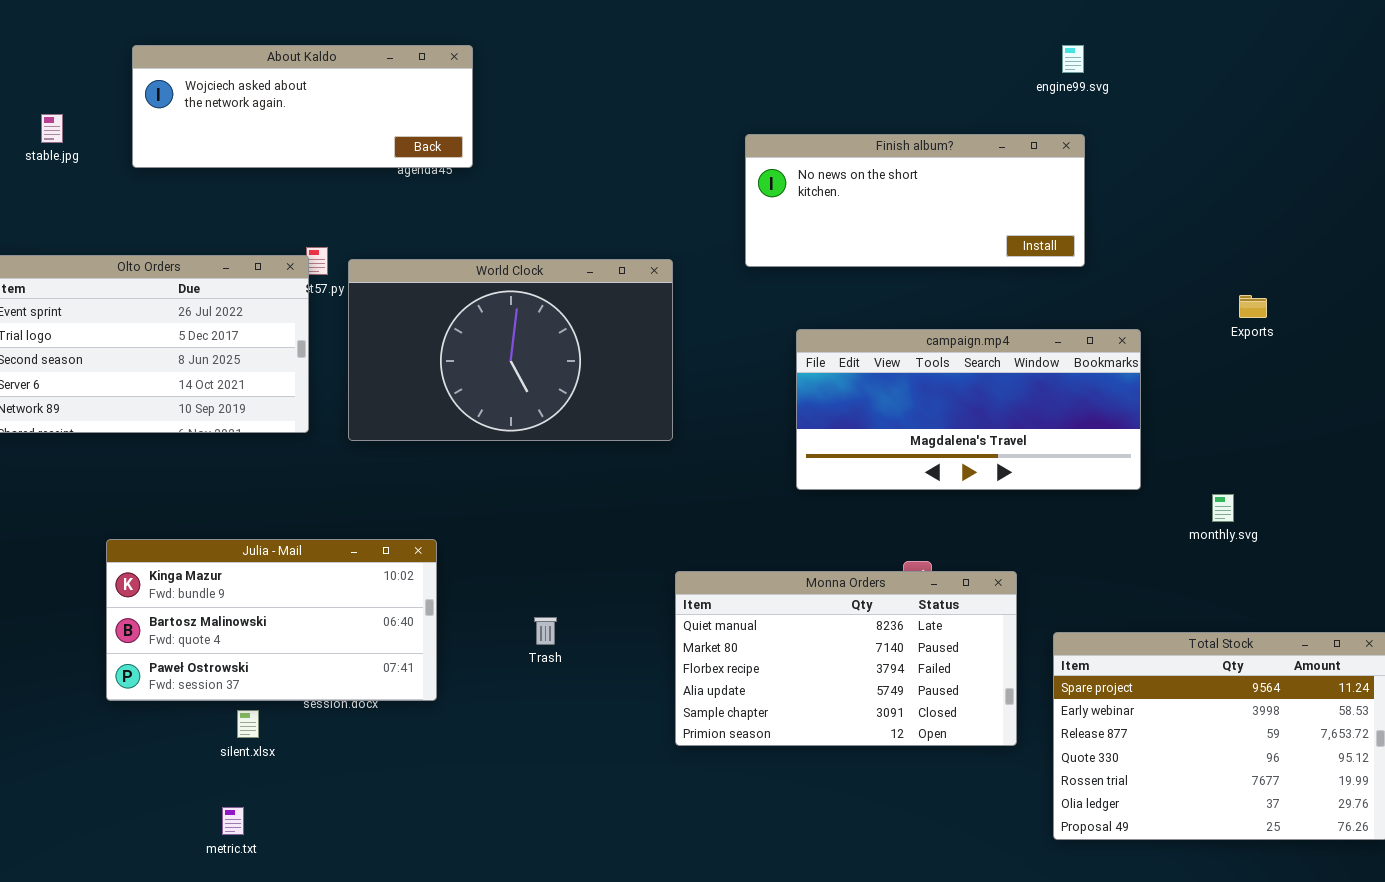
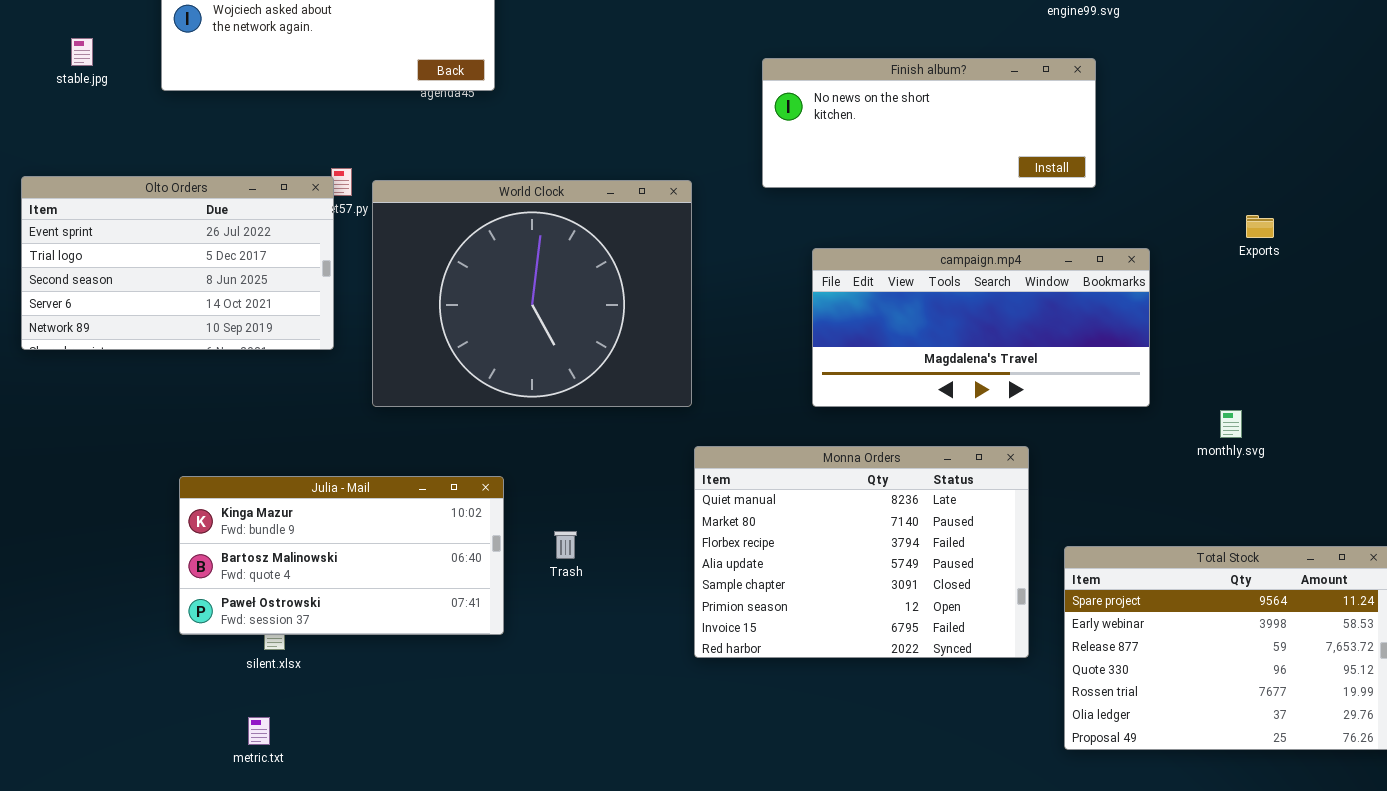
World Clock: [348,259,673,441] -> [372,180,692,407], resized
Julia - Mail: [106,539,437,701] -> [179,476,504,635], moved
Monna Orders: [675,571,1017,746] -> [694,446,1029,658], resized

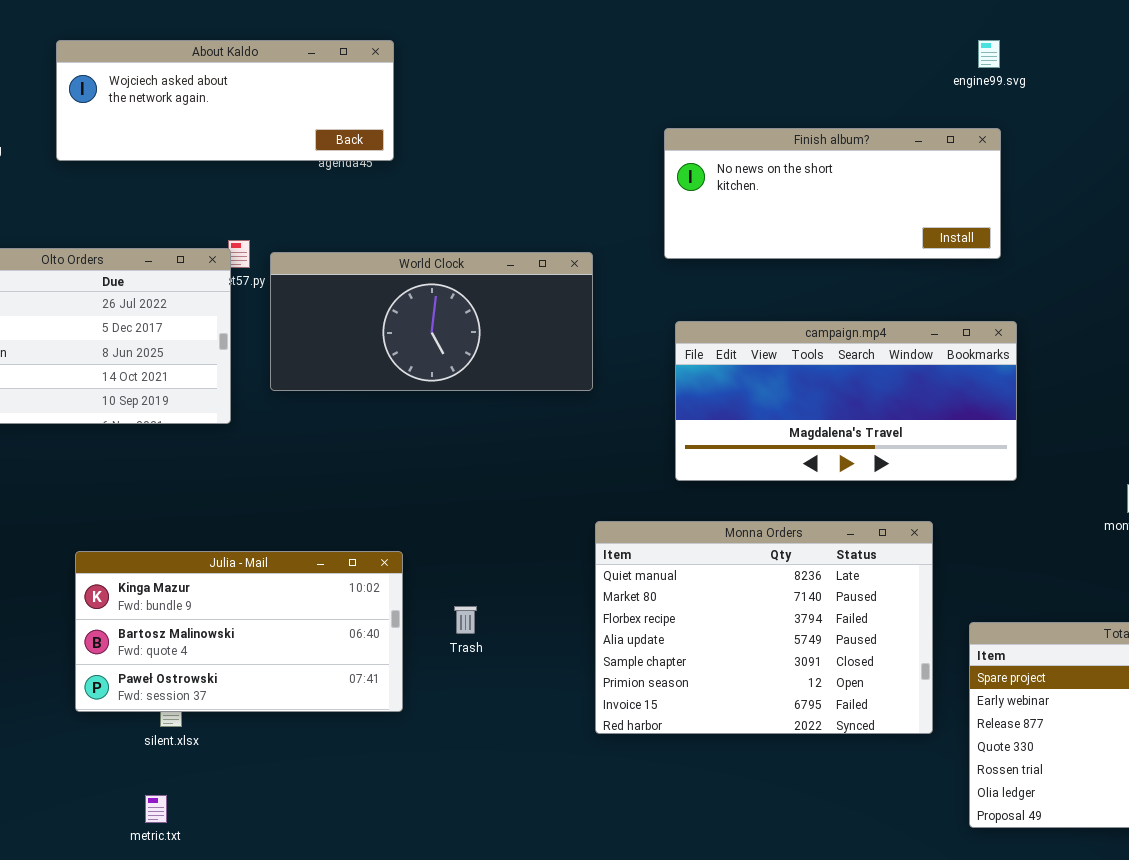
World Clock: [372,180,692,407] -> [270,252,593,391], resized
campaign.mp4: [812,248,1150,407] -> [675,321,1017,481], moved

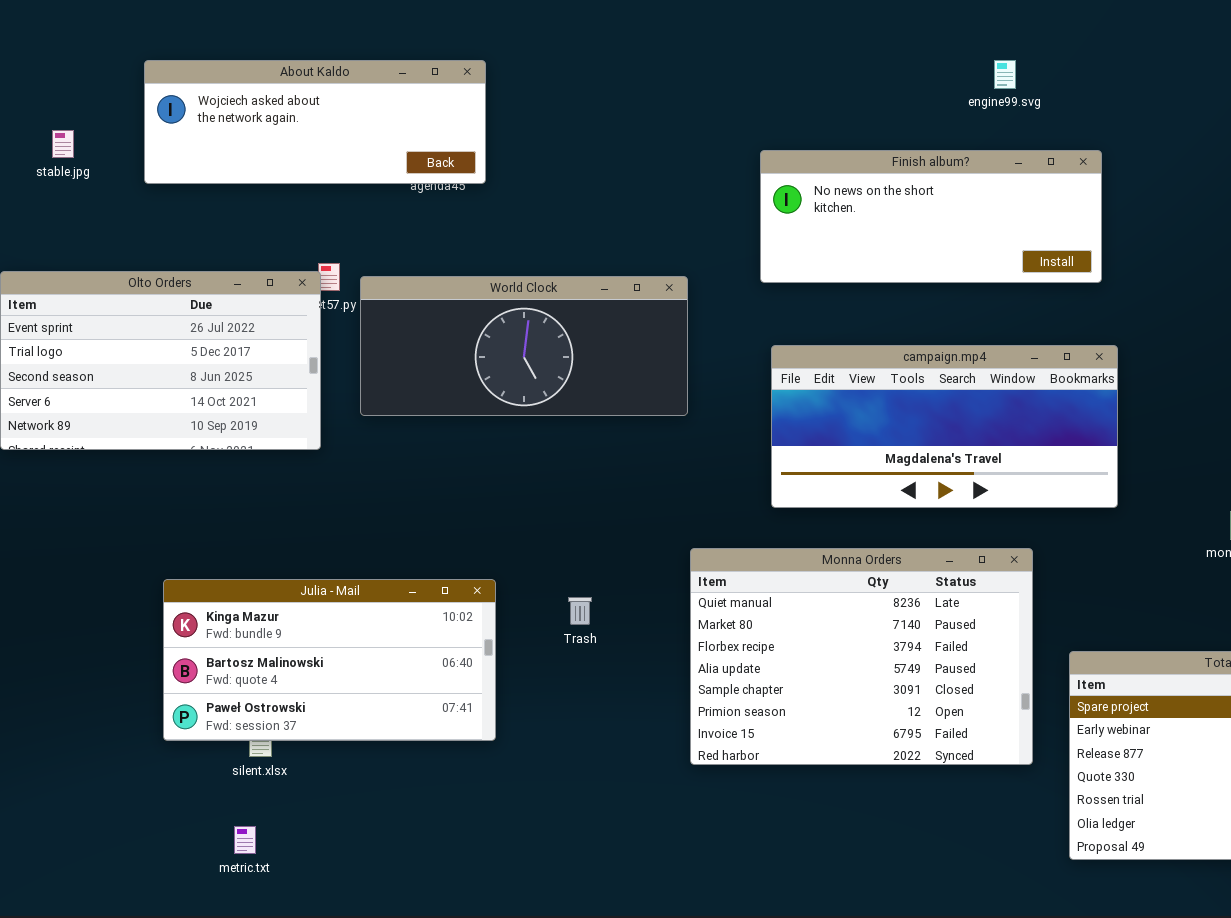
engine99.svg: [978,40,1000,68] -> [994,60,1016,89], moved
Trash: [454,606,477,634] -> [568,597,592,625], moved

